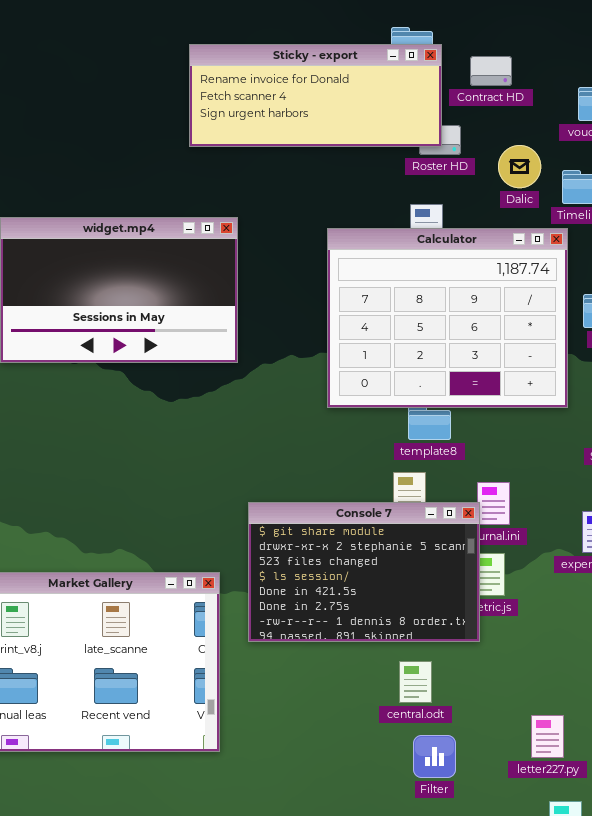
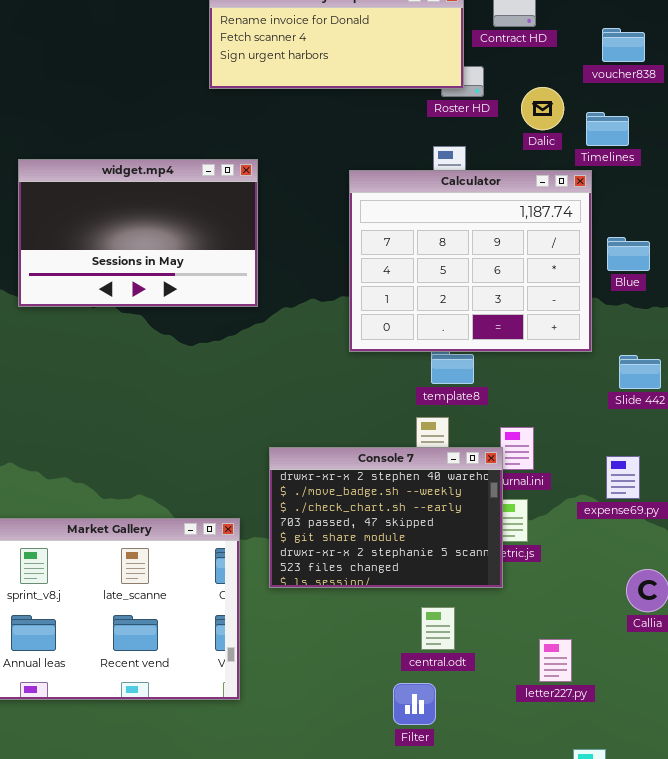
Console 7: [248,502,480,642] -> [269,447,503,588], scrolled up 4 rows
letter227.py: [531,715,564,758] -> [539,639,572,682], moved
Filter: [413,735,456,778] -> [393,683,436,725], moved

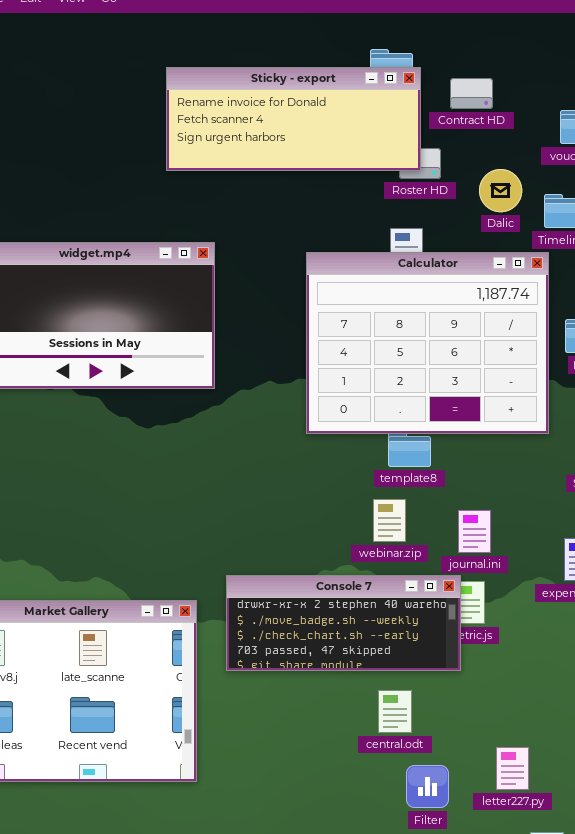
Console 7: [269,447,503,588] -> [226,575,461,671], resized
letter227.py: [539,639,572,682] -> [496,747,529,790], moved
Filter: [393,683,436,725] -> [406,765,449,808], moved

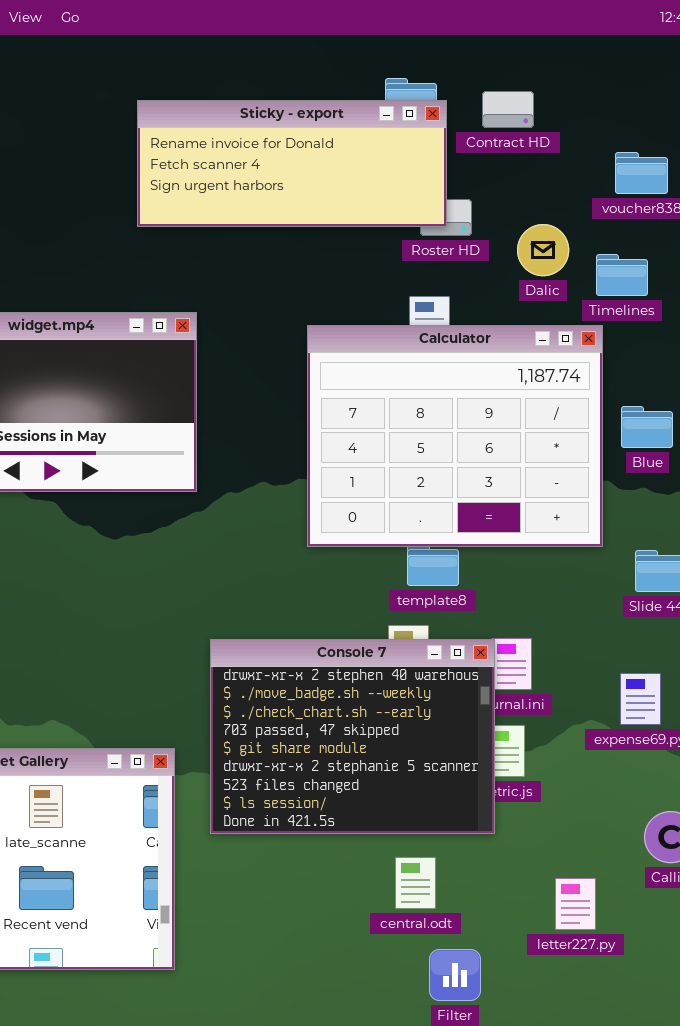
Contract HD: [450,78,493,109] -> [482,91,534,128], moved
Console 7: [226,575,461,671] -> [210,639,495,834], resized
letter227.py: [496,747,529,790] -> [555,878,596,930], moved

